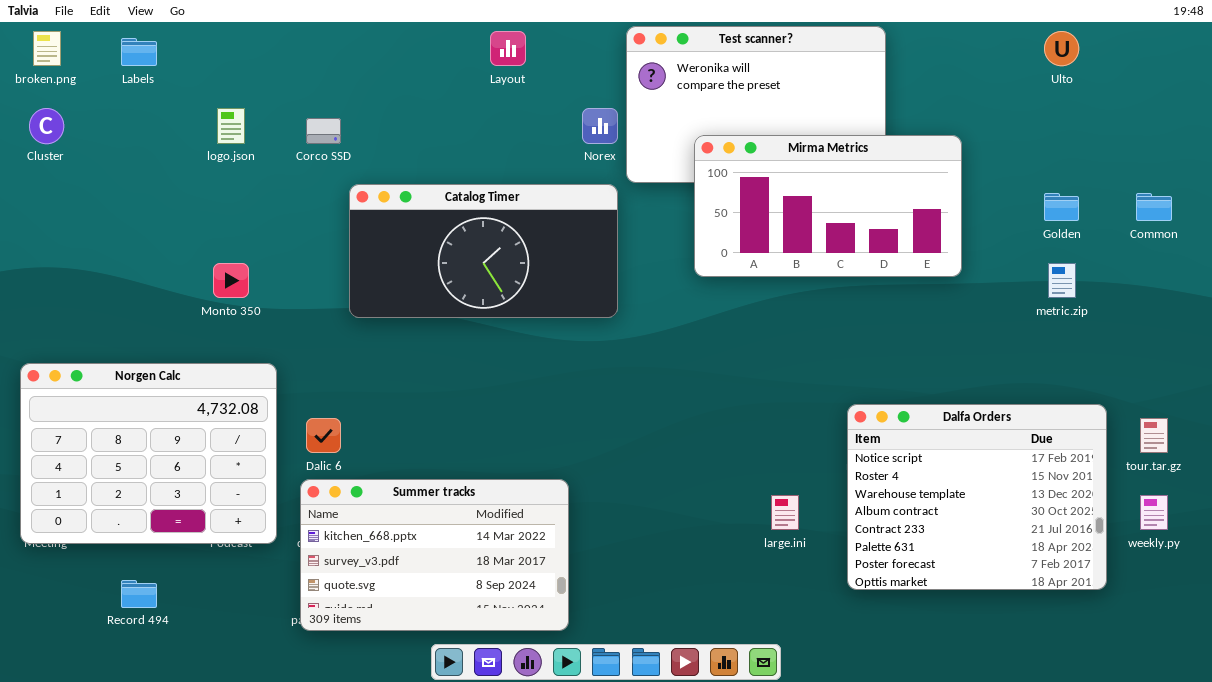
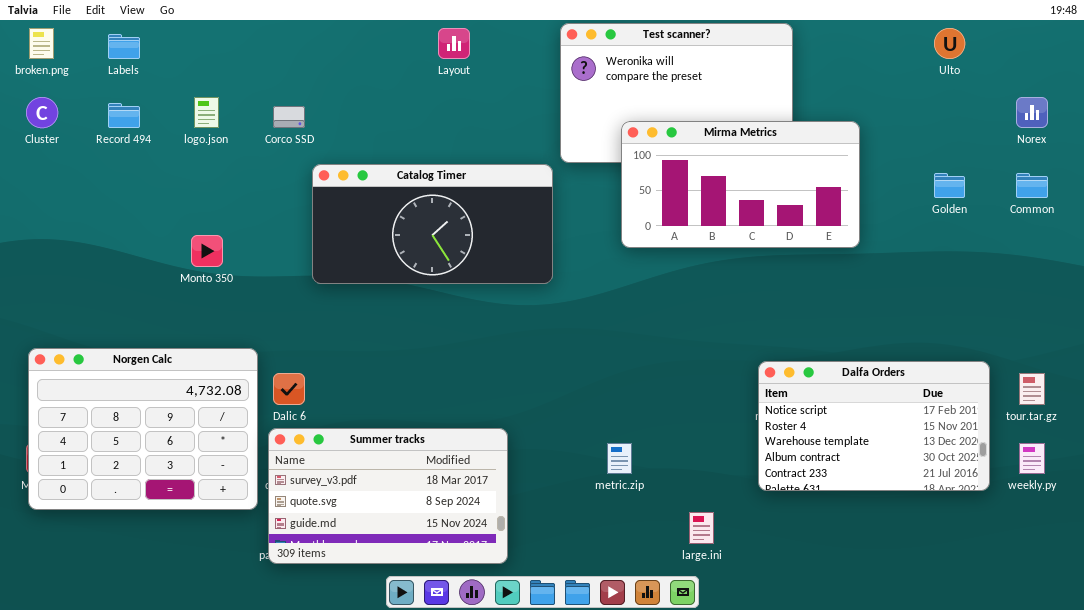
Norex: [582,108,618,144] -> [1016,97,1048,128], moved
metric.zip: [1048,263,1076,298] -> [607,443,632,474], moved
Norgen Calc: [20,363,277,544] -> [28,348,258,510], moved
Dalfa Orders: [847,404,1107,590] -> [758,361,990,491], resized
Summer tracks: [300,479,569,631] -> [268,428,508,564], scrolled down 1 row
large.ini: [771,495,799,530] -> [689,512,714,544], moved
Record 494: [121,580,157,608] -> [108,103,140,128], moved

